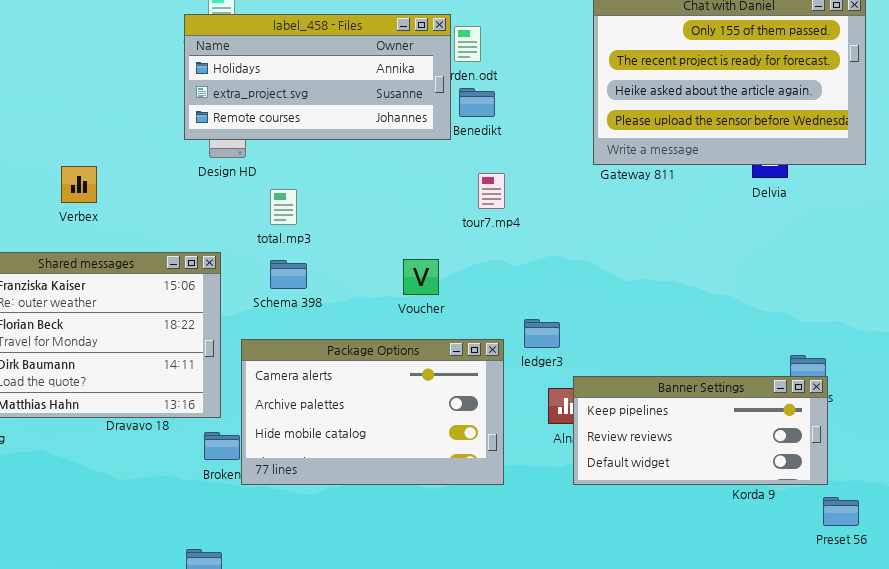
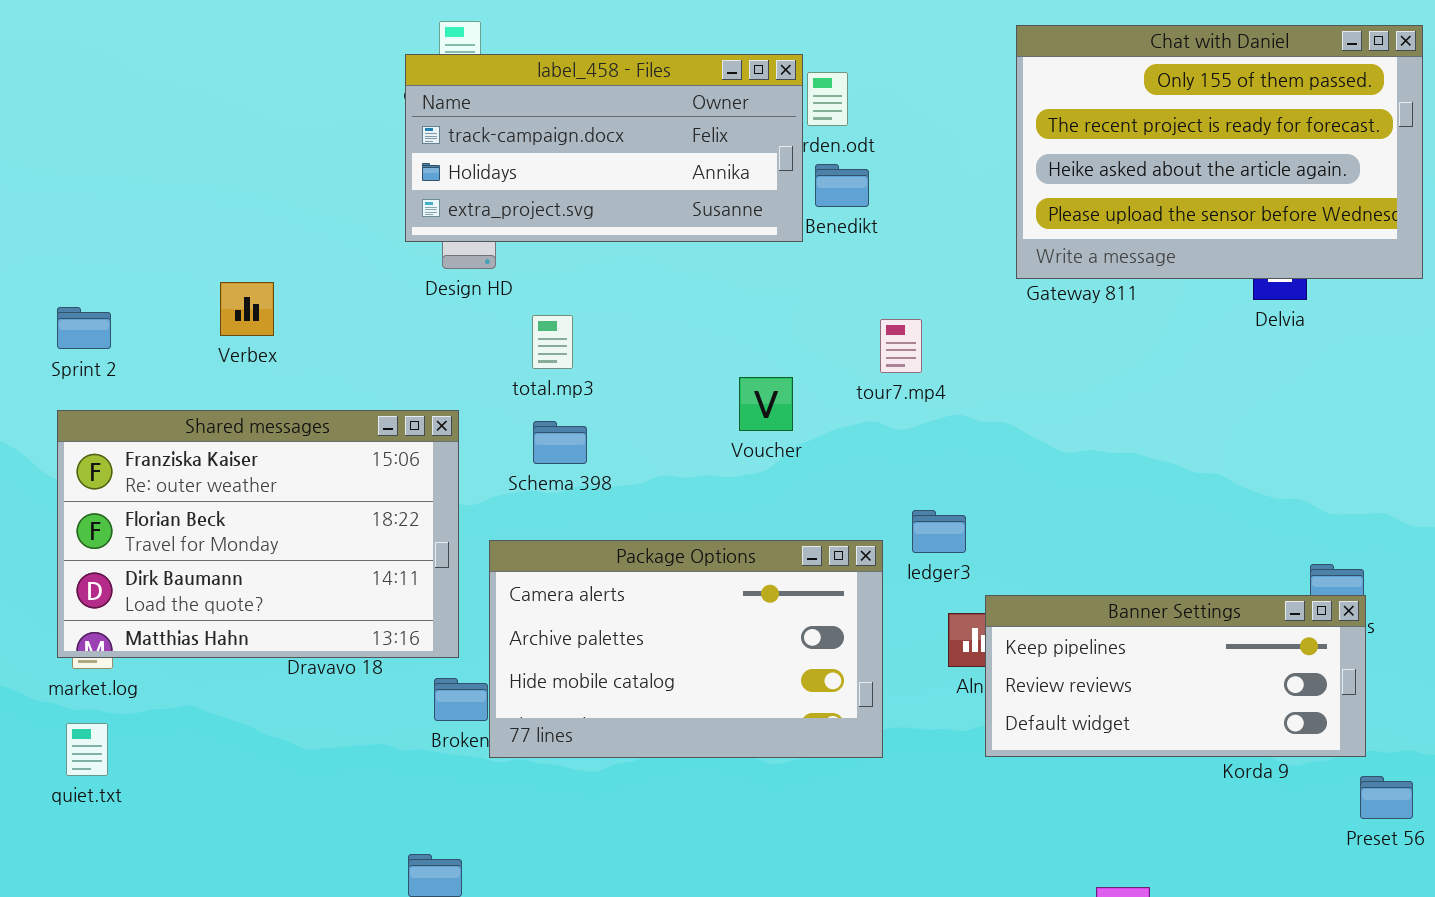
label_458 - Files: [184,14,451,140] -> [405,54,803,242], scrolled up 1 row
tour7.mp4: [478,173,505,209] -> [880,319,922,373], moved
Voucher: [403,259,439,295] -> [739,377,793,431], moved

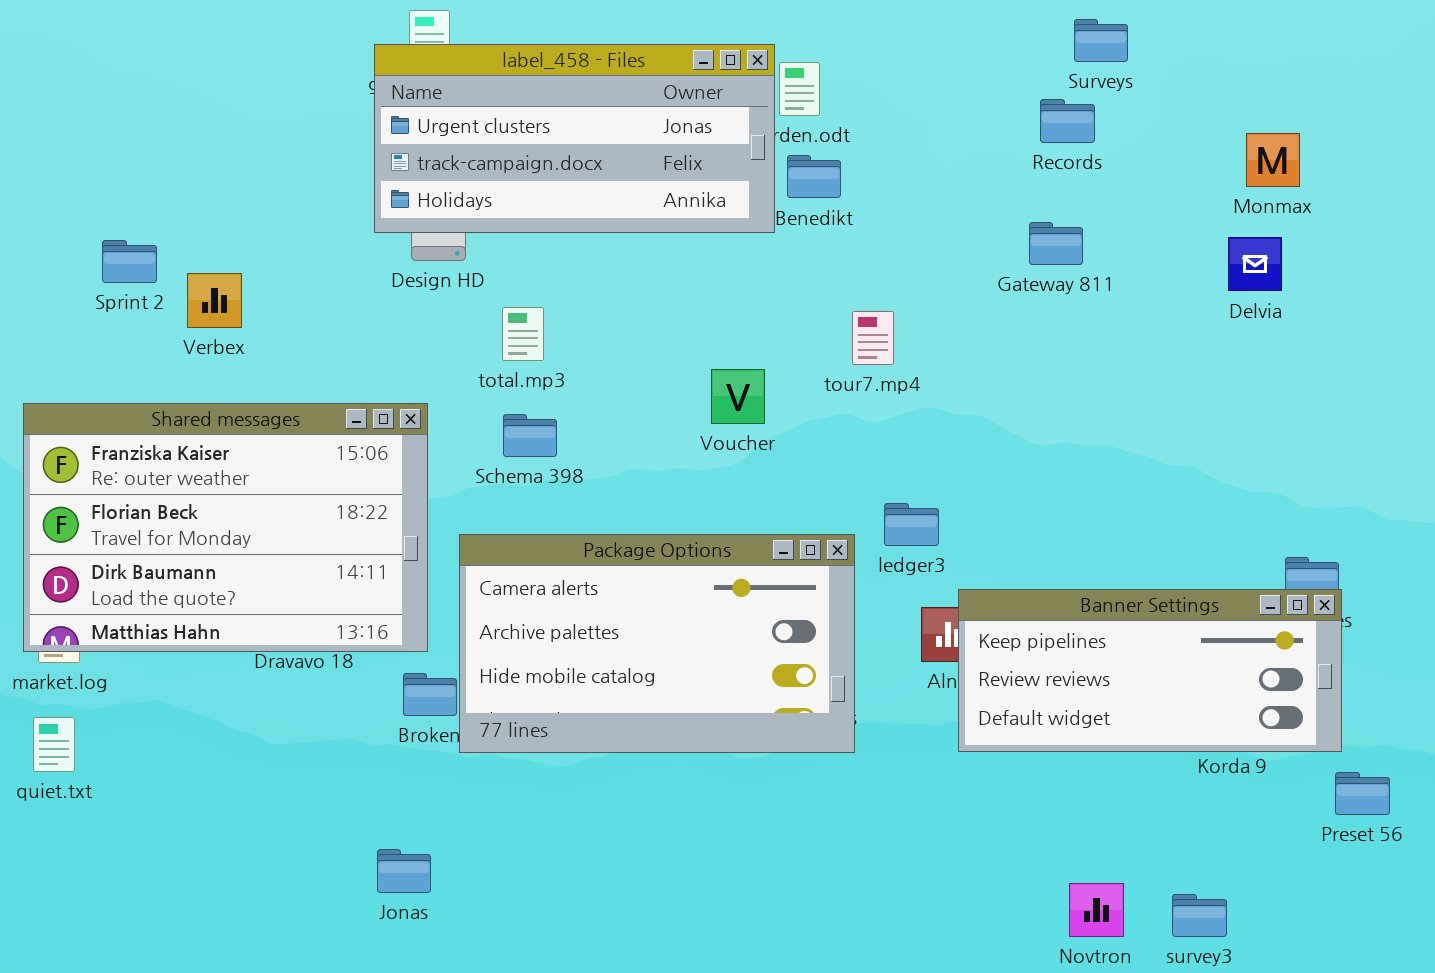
Chat with Daniel: [1016,25,1423,279] -> none, closed
label_458 - Files: [405,54,803,242] -> [374,44,775,233], scrolled up 1 row
Sprint 2: [57,307,111,349] -> [102,240,157,283], moved

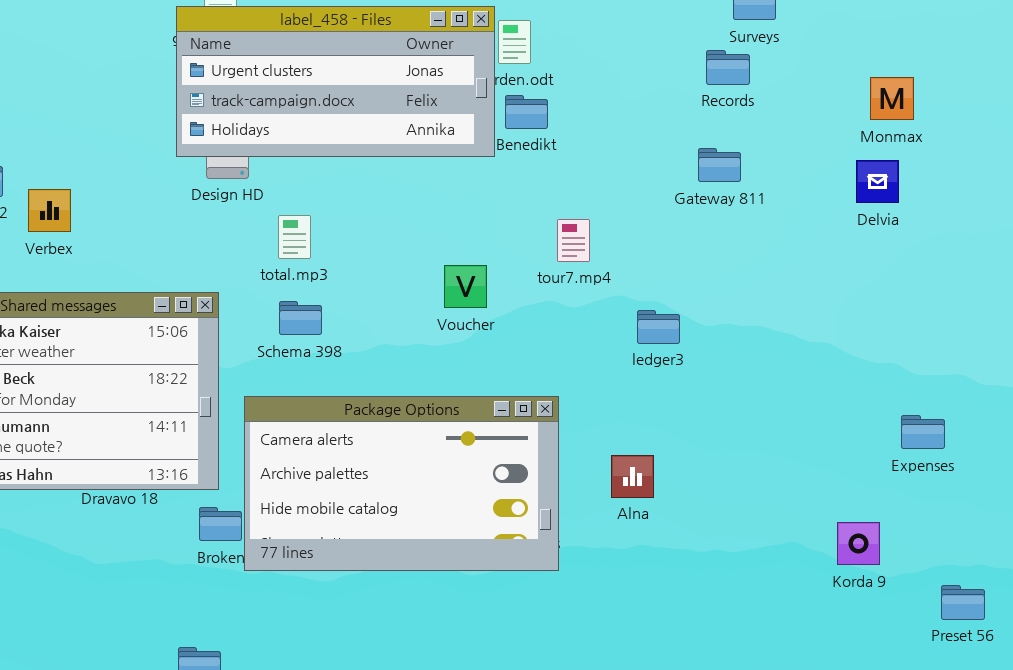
ledger3: [884,503,939,546] -> [637,310,680,344], moved
Banner Settings: [958,589,1342,752] -> none, closed

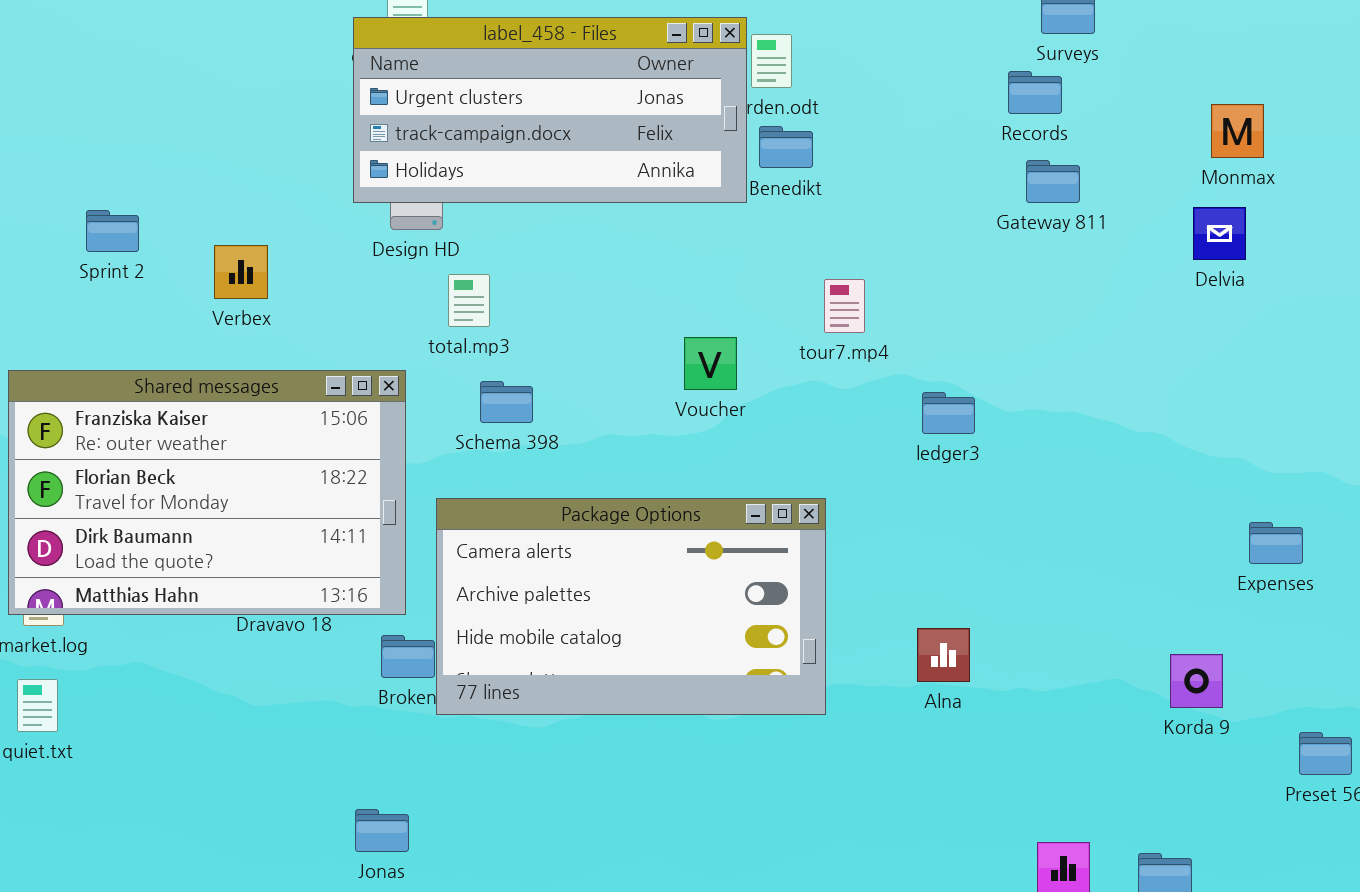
Gateway 811: [698,148,741,182] -> [1026,160,1080,203], moved
Verbex: [28,189,71,232] -> [214,245,268,299], moved
total.mp3: [278,215,311,259] -> [448,274,490,327], moved
Alna: [611,455,654,498] -> [917,628,970,682], moved

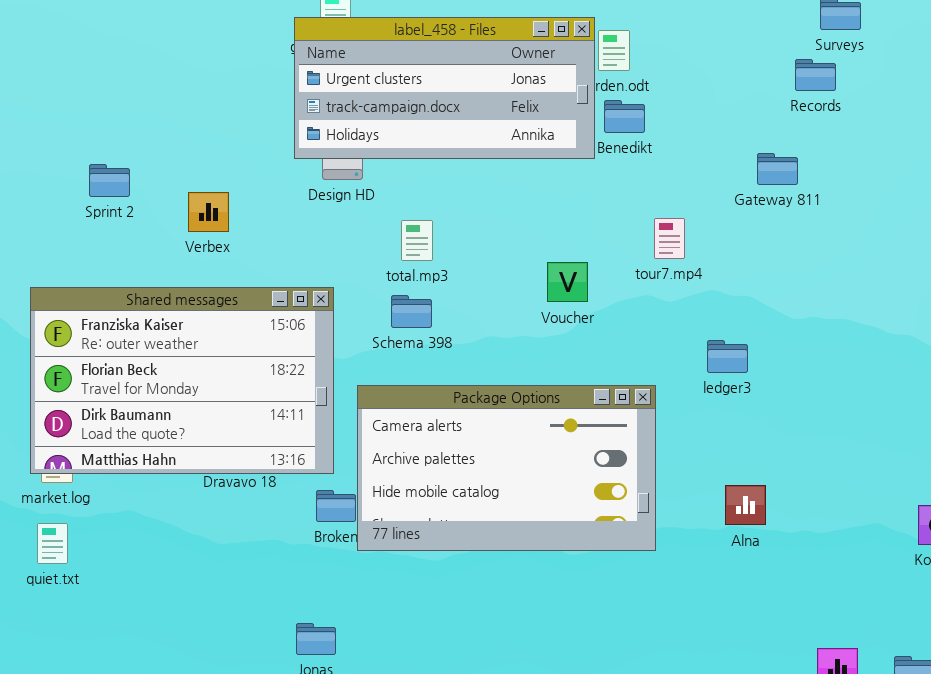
Gateway 811: [1026,160,1080,203] -> [757,153,798,185], moved
total.mp3: [448,274,490,327] -> [401,220,433,261], moved
ledger3: [922,392,975,434] -> [707,340,748,373], moved

